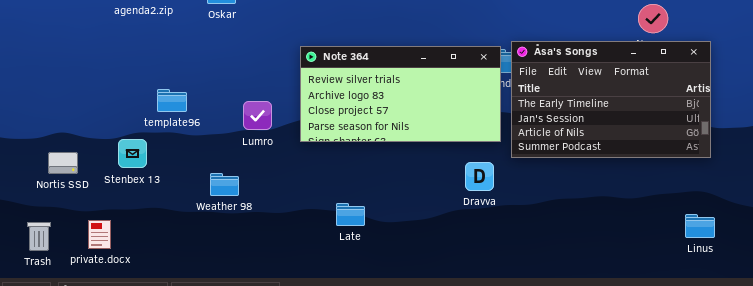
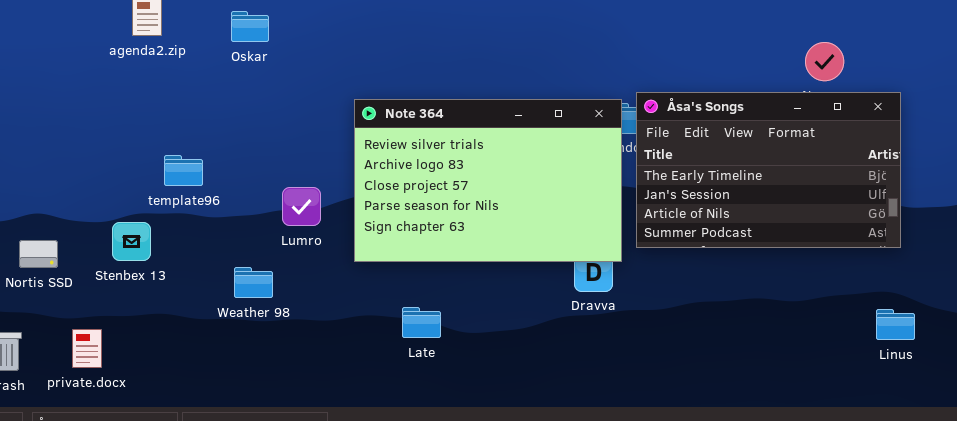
Note 364: [300,46,501,142] -> [354,99,622,262], resized
Lumro: [243,101,272,130] -> [282,187,321,226], moved
Linus: [685,214,715,238] -> [876,309,915,340], moved

